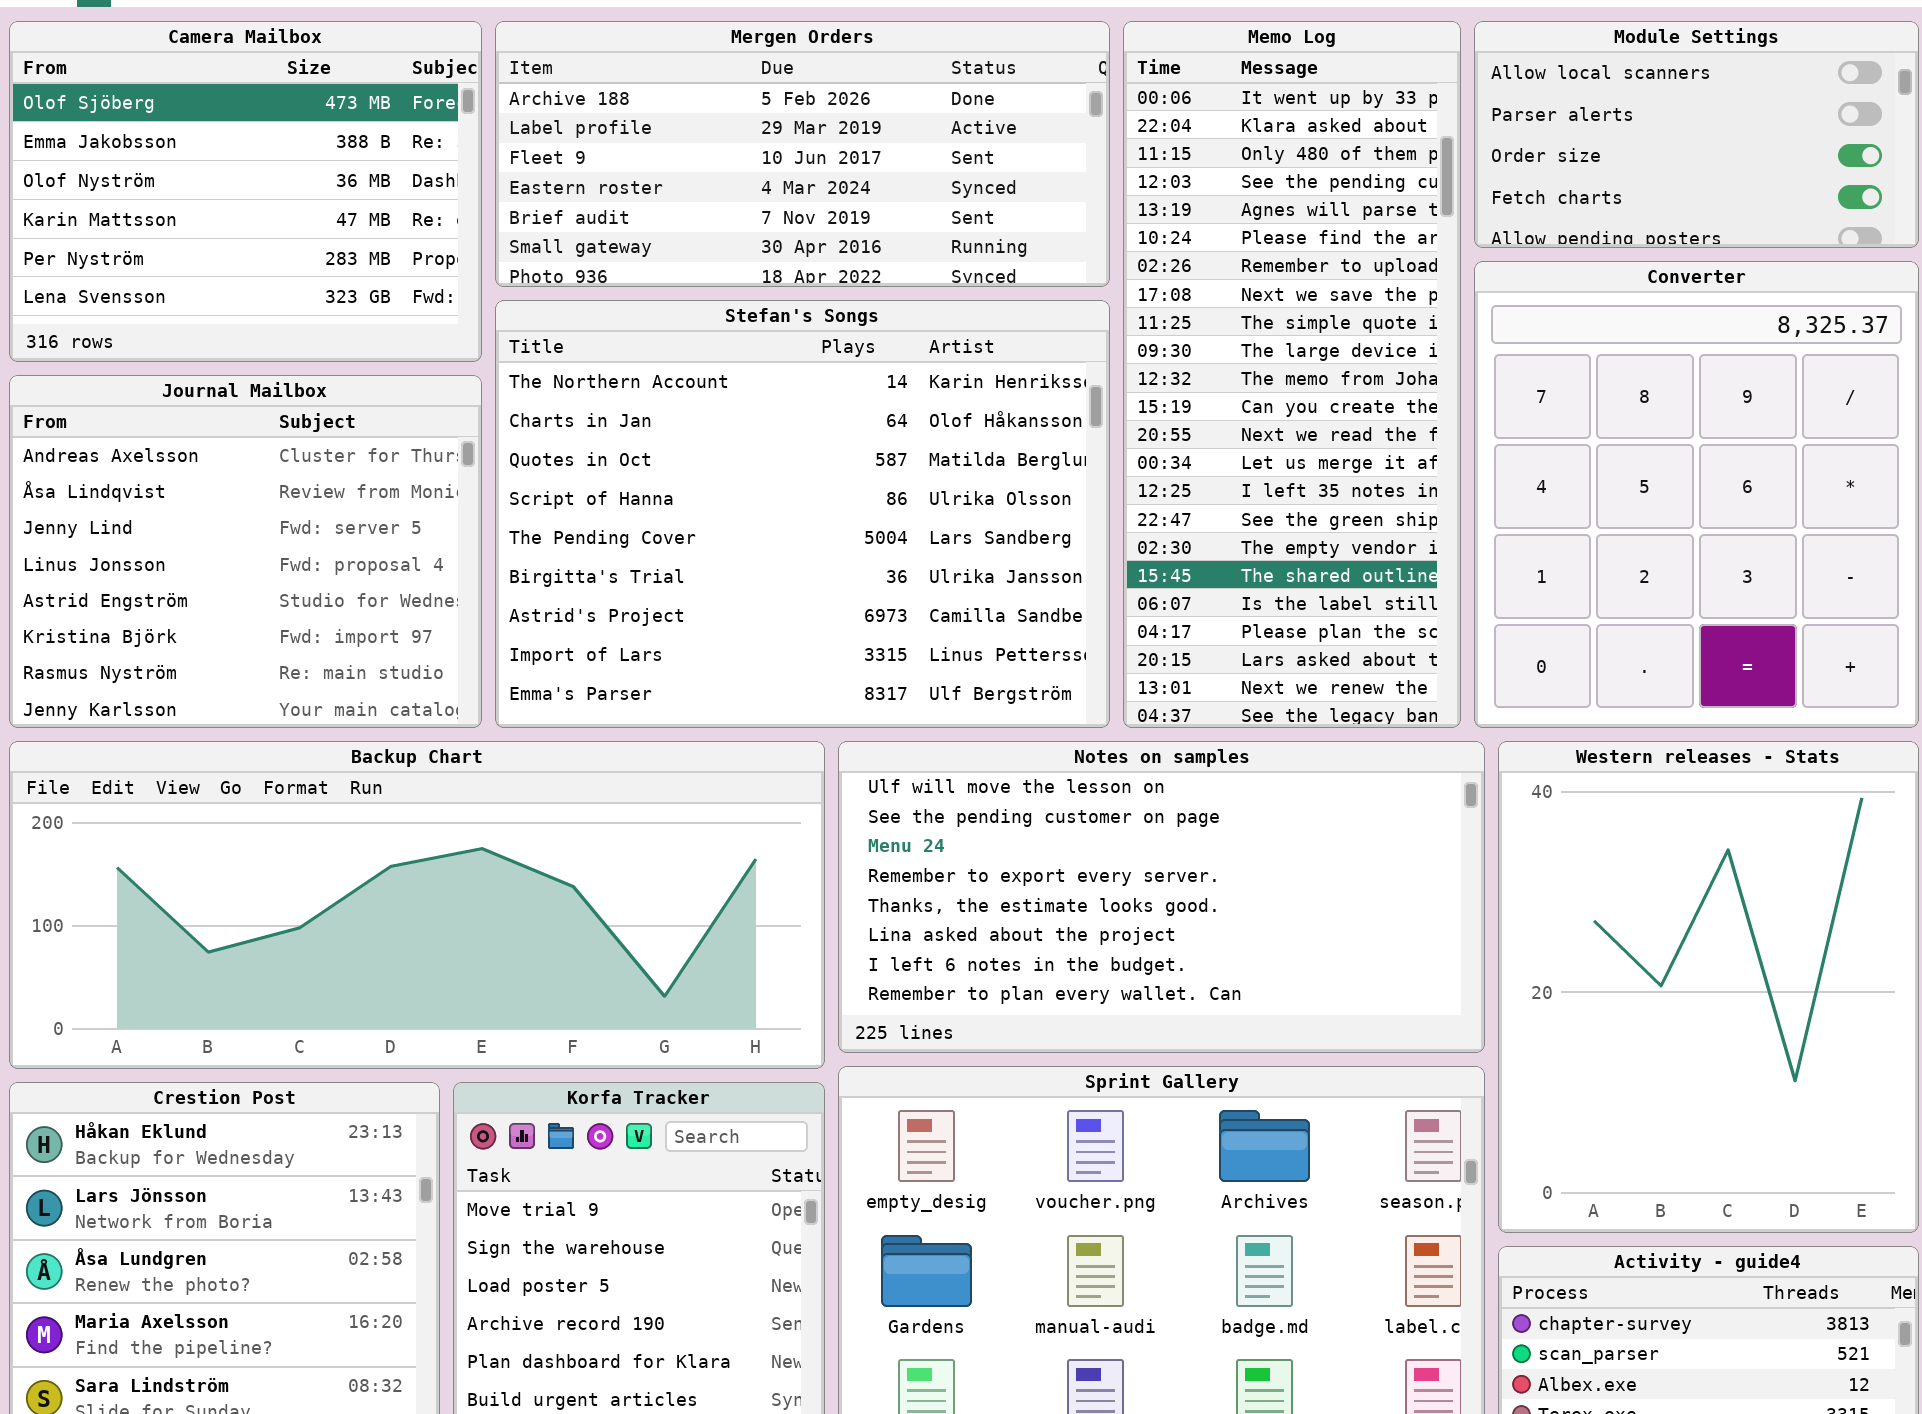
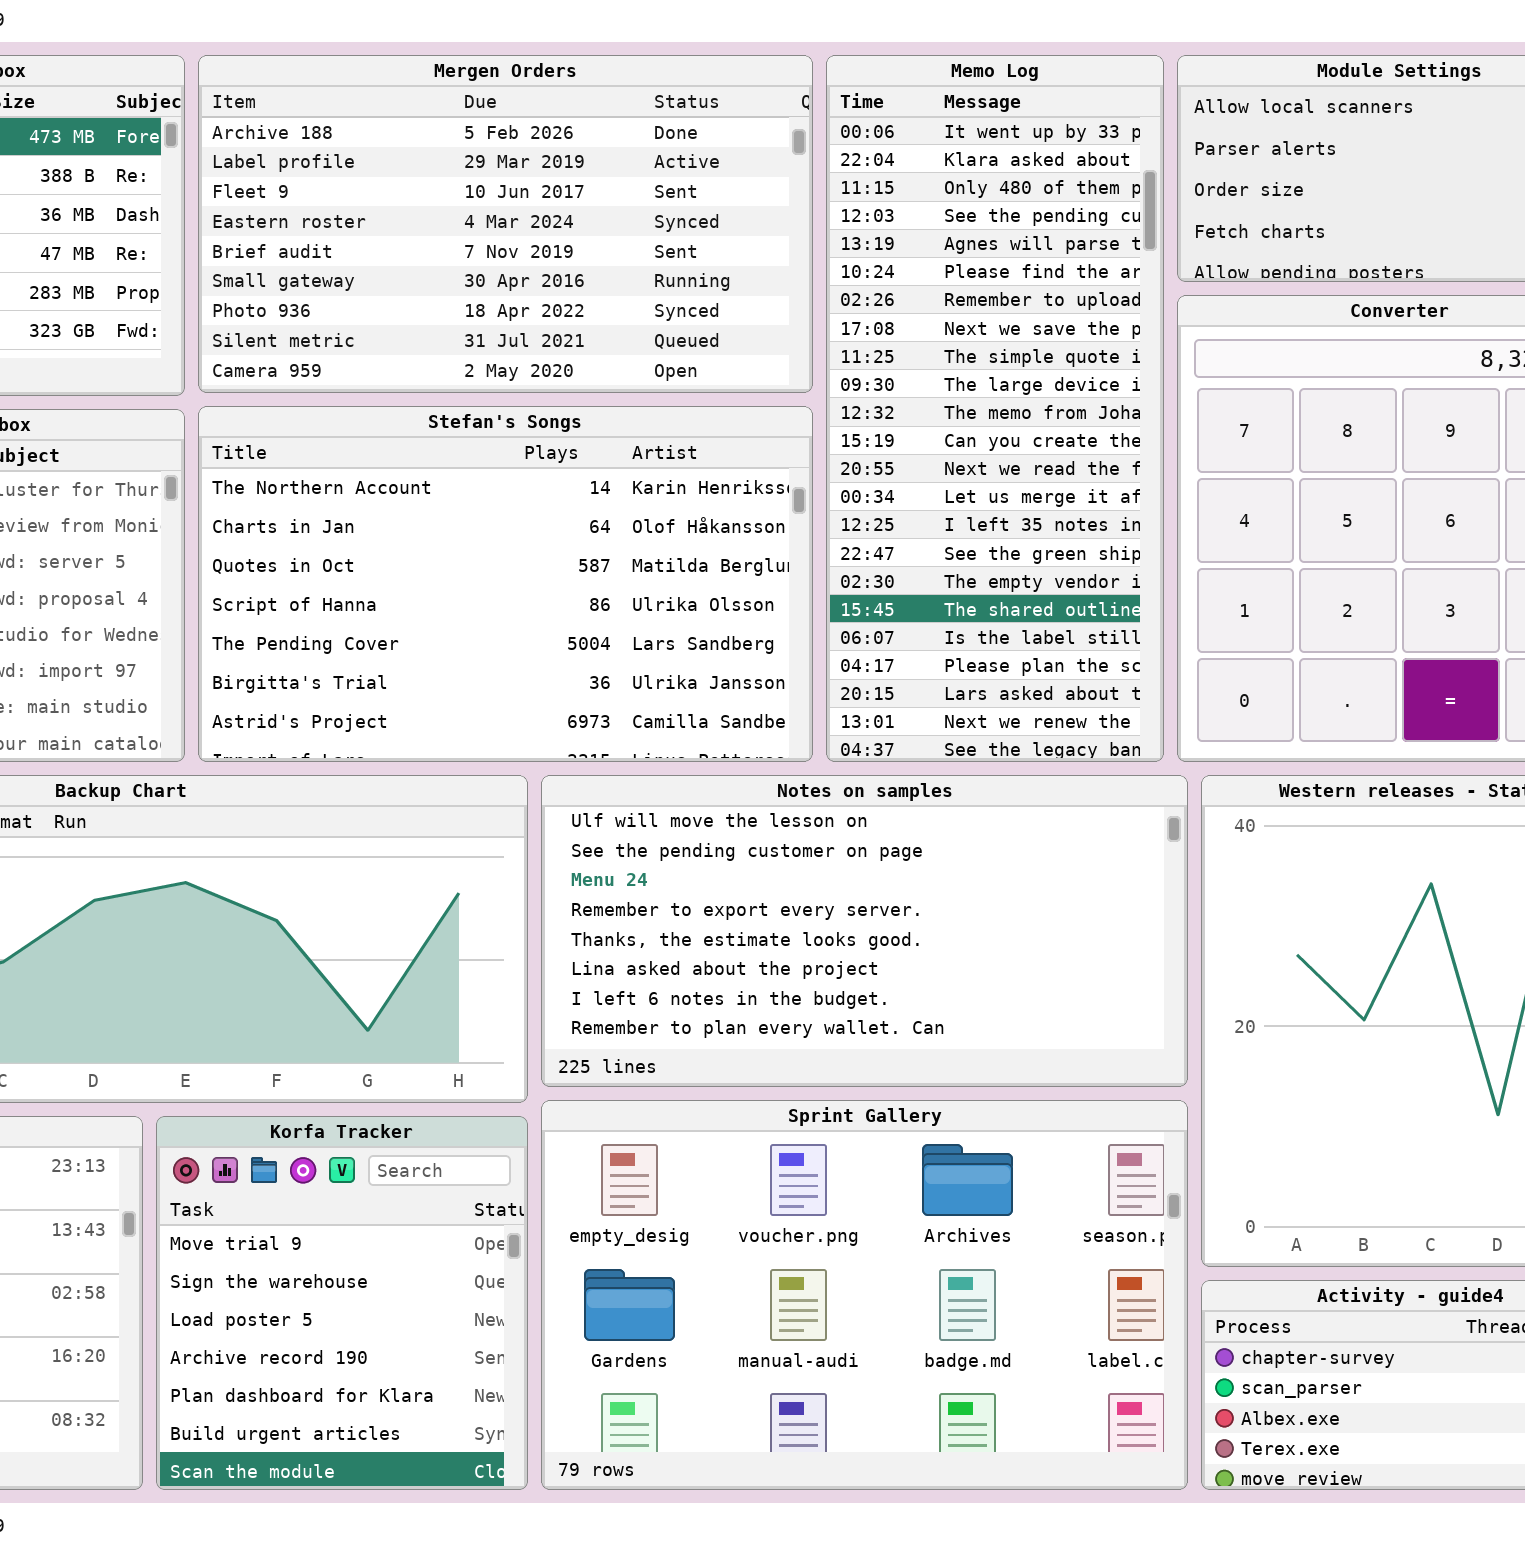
Mergen Orders: [495,21,1110,287] -> [198,55,813,393], resized
Stefan's Songs: [495,300,1110,728] -> [198,406,813,762], resized

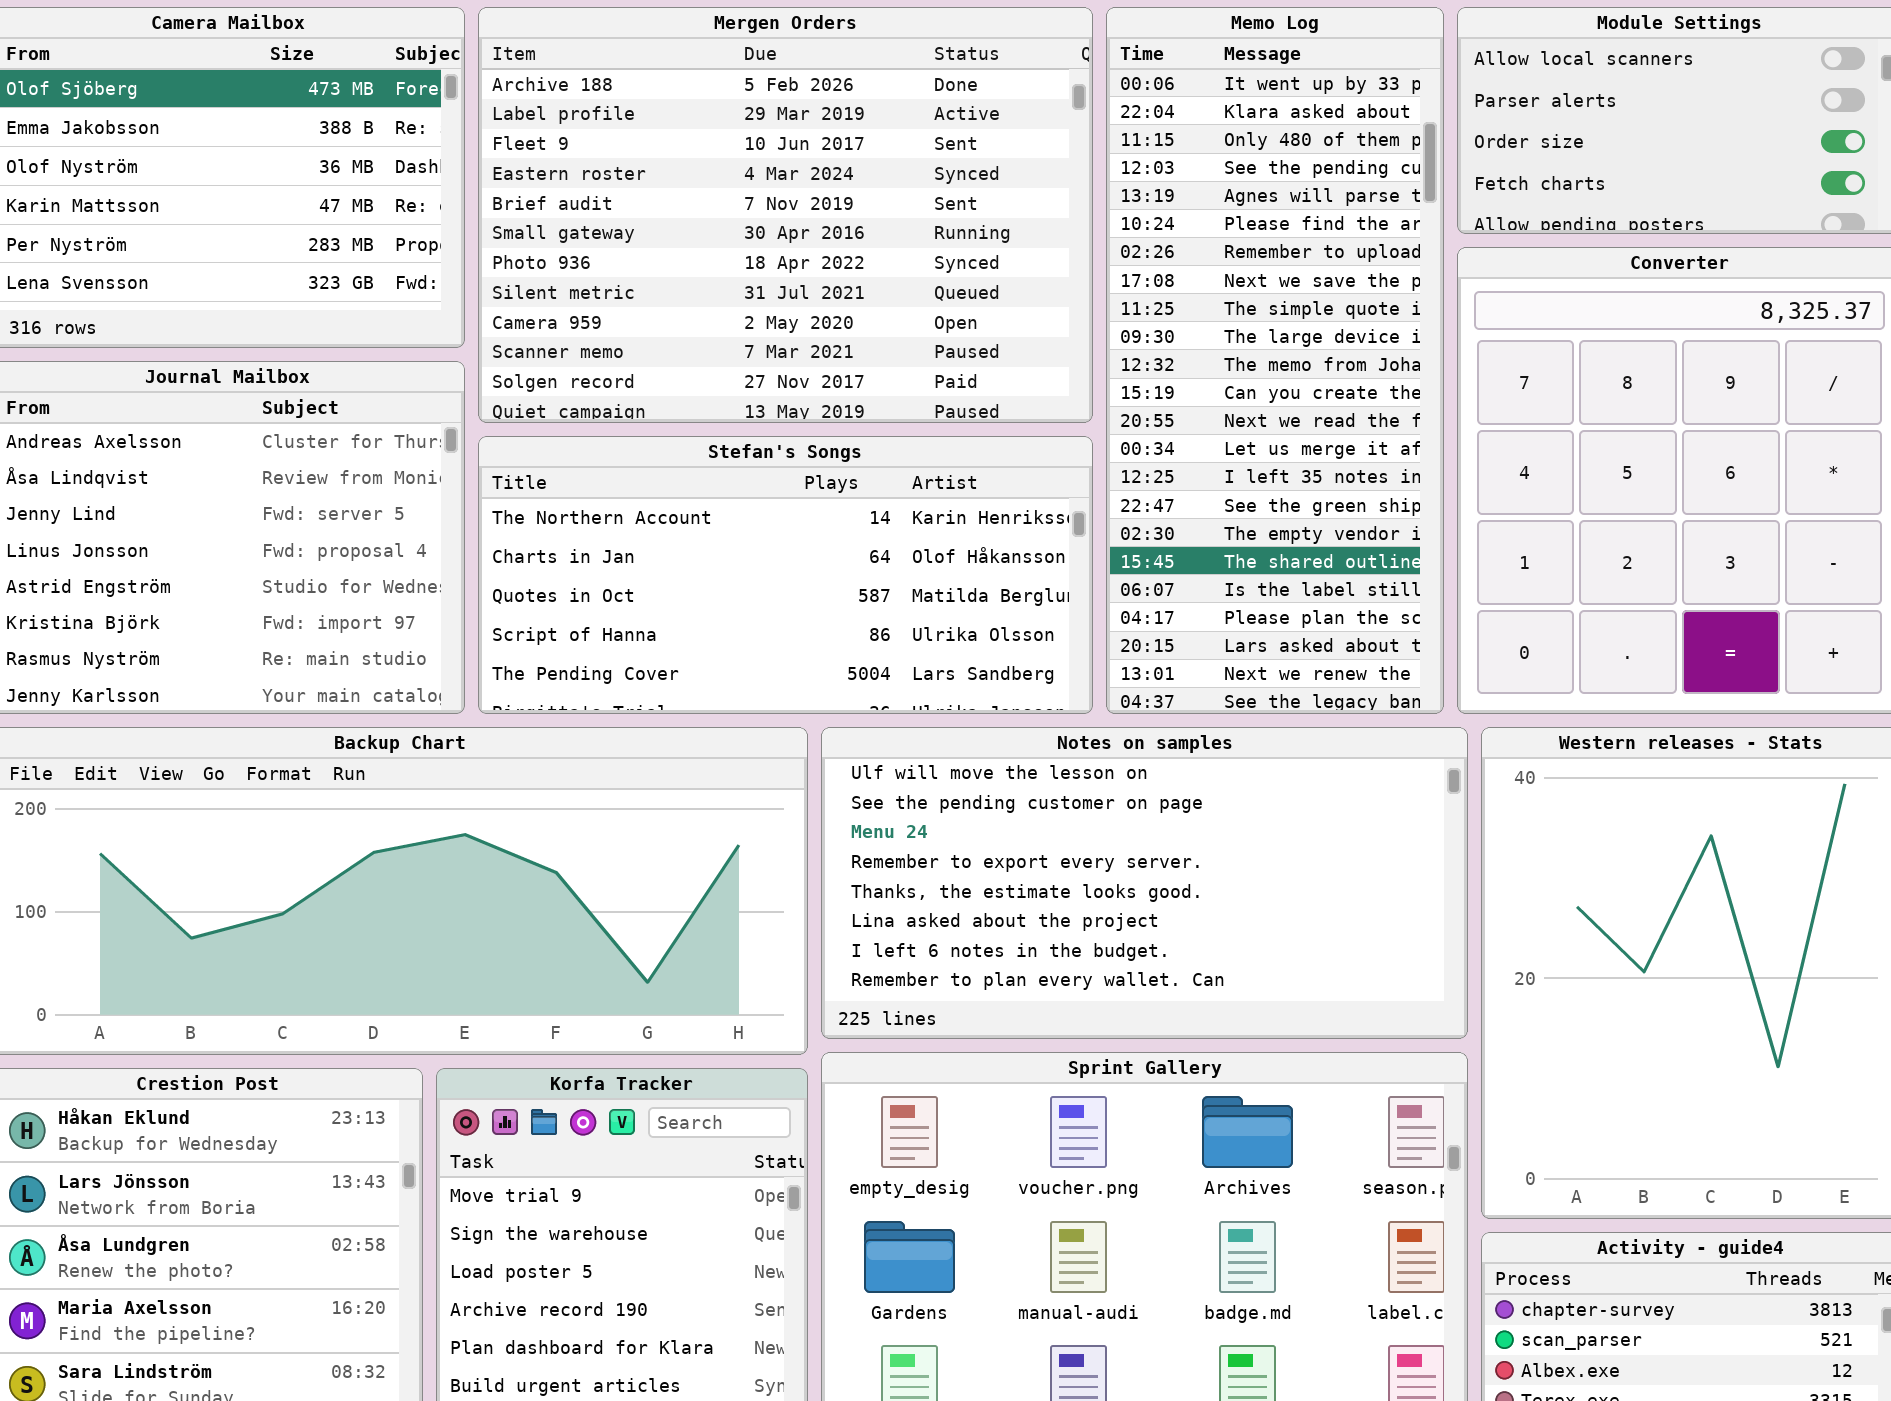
Mergen Orders: [198,55,813,393] -> [478,7,1093,423], resized
Stefan's Songs: [198,406,813,762] -> [478,436,1093,714], resized

